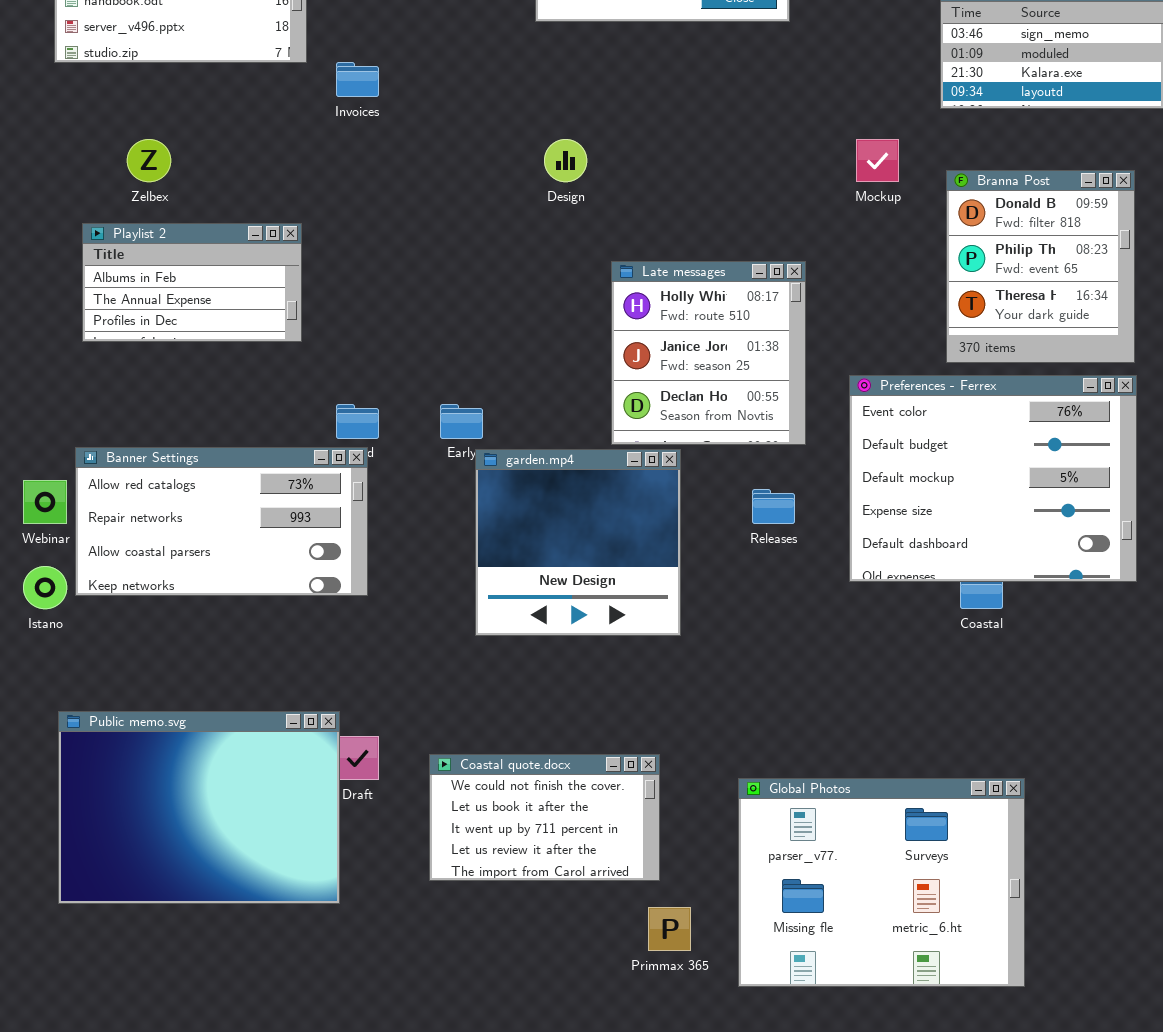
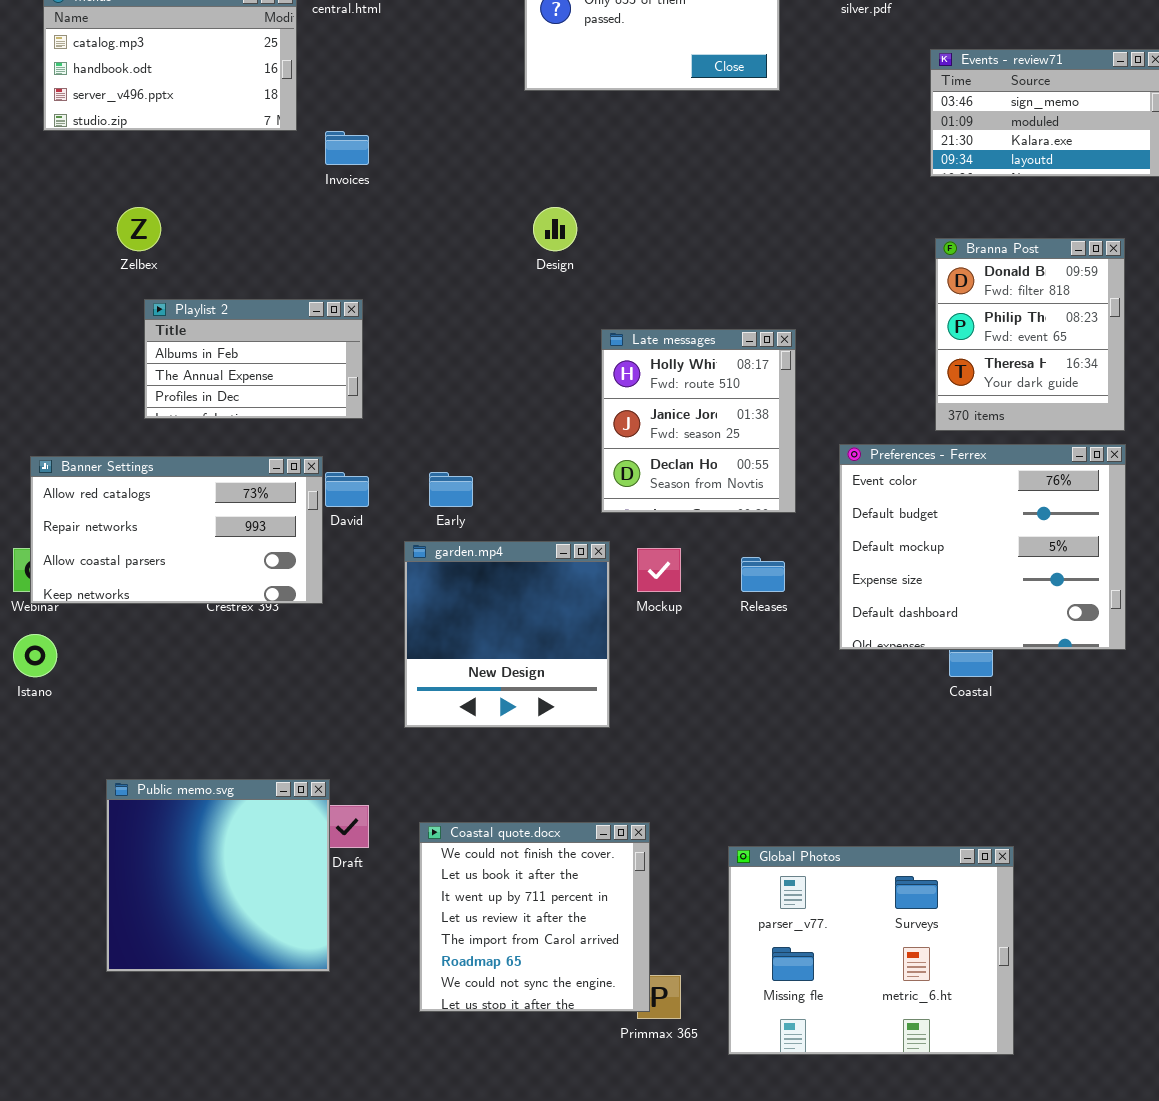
Mockup: [856,139,899,182] -> [637,548,681,592], moved
Playlist 2: [82,223,302,342] -> [144,299,363,419], moved
Banner Settings: [75,447,368,596] -> [30,456,323,604], moved
garden.mp4: [475,449,681,636] -> [404,541,610,728], moved
Public memo.svg: [58,711,340,904] -> [106,779,330,972], resized
Coastal quote.docx: [429,754,660,881] -> [419,822,650,1012], resized

